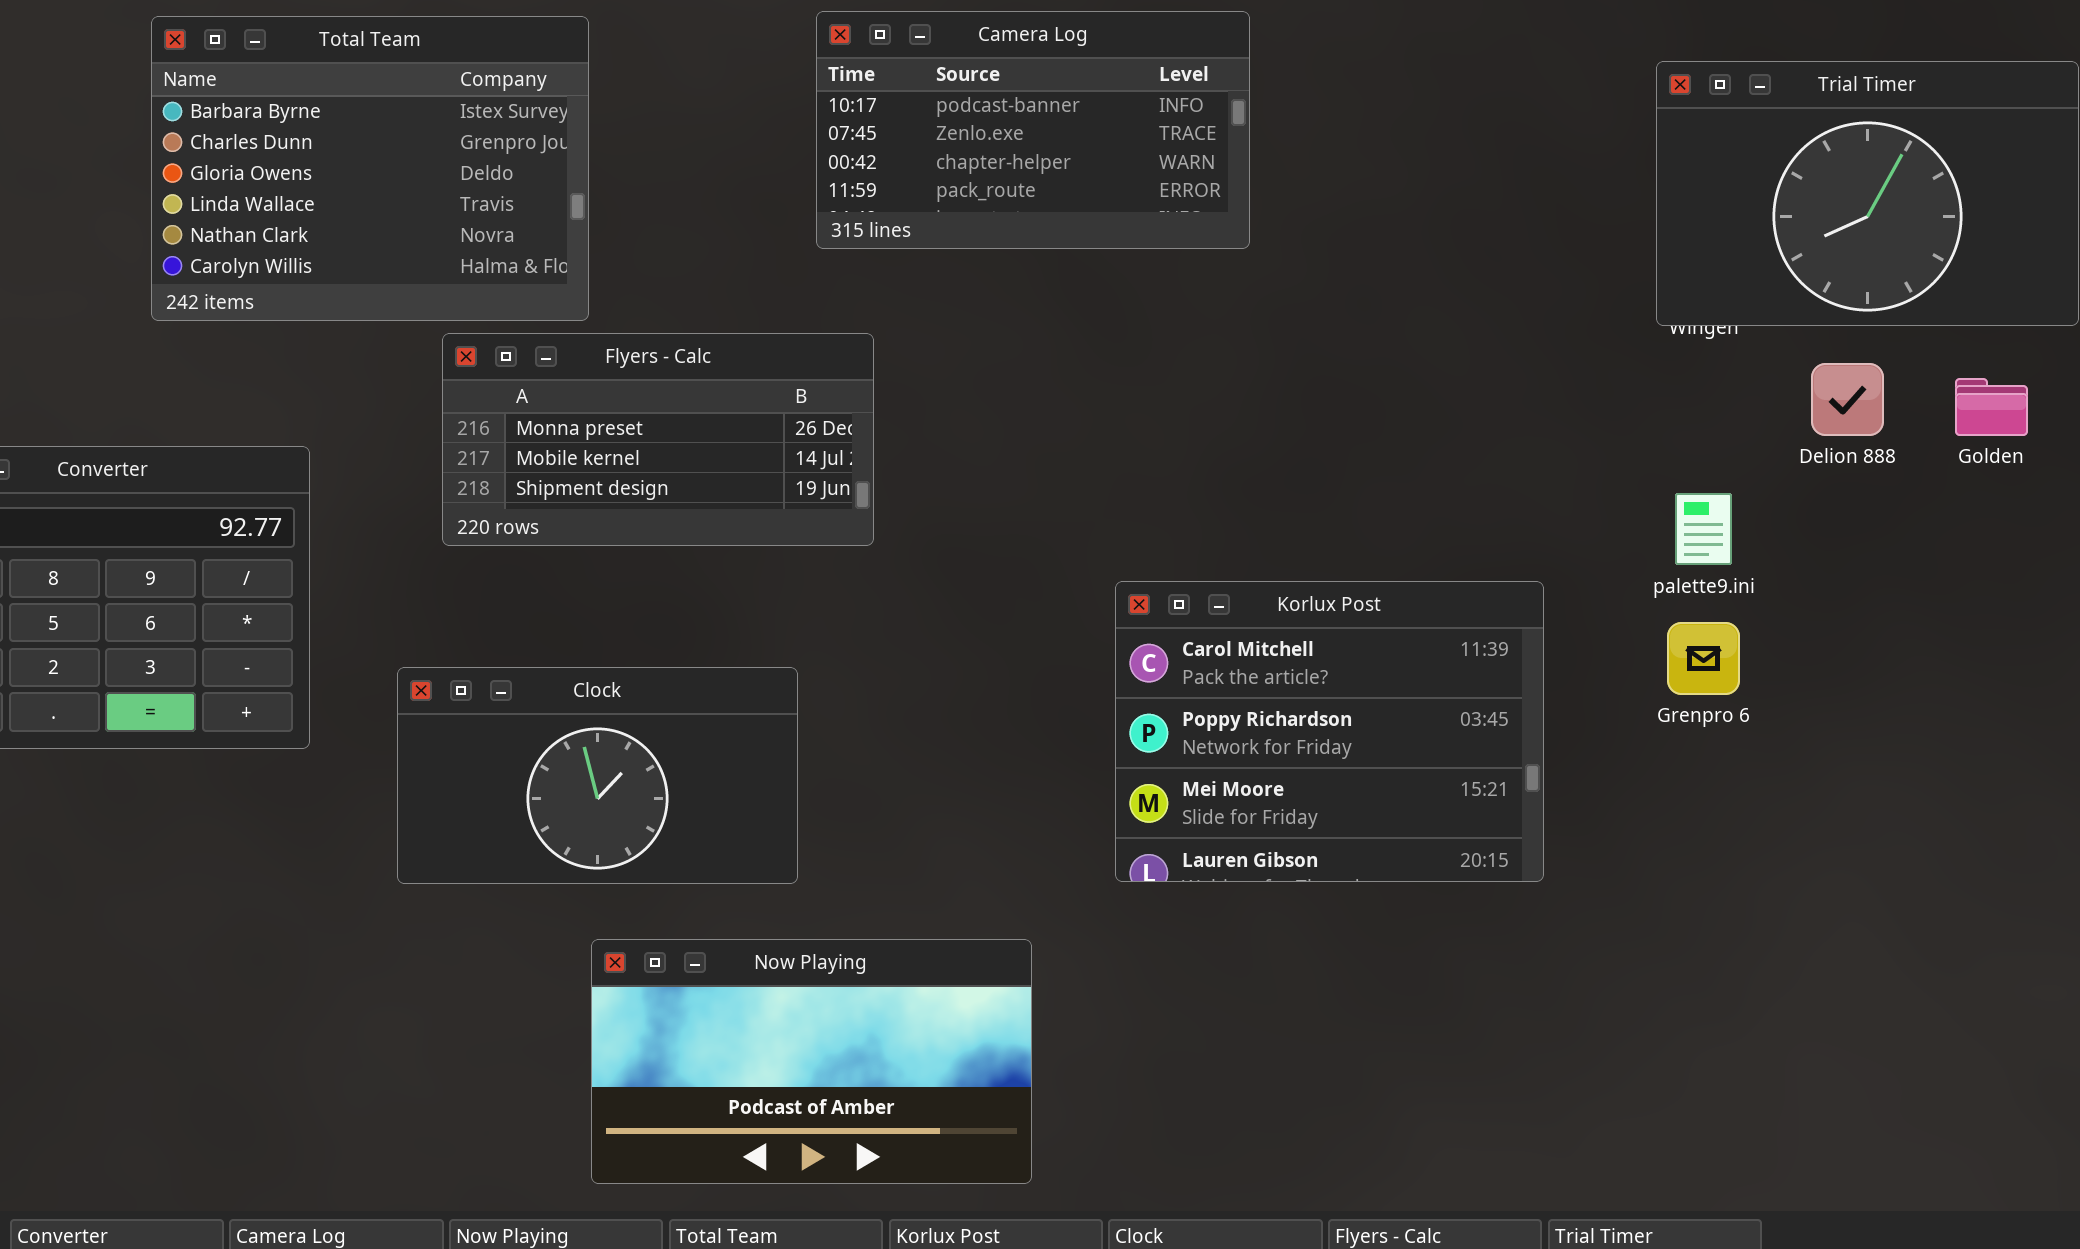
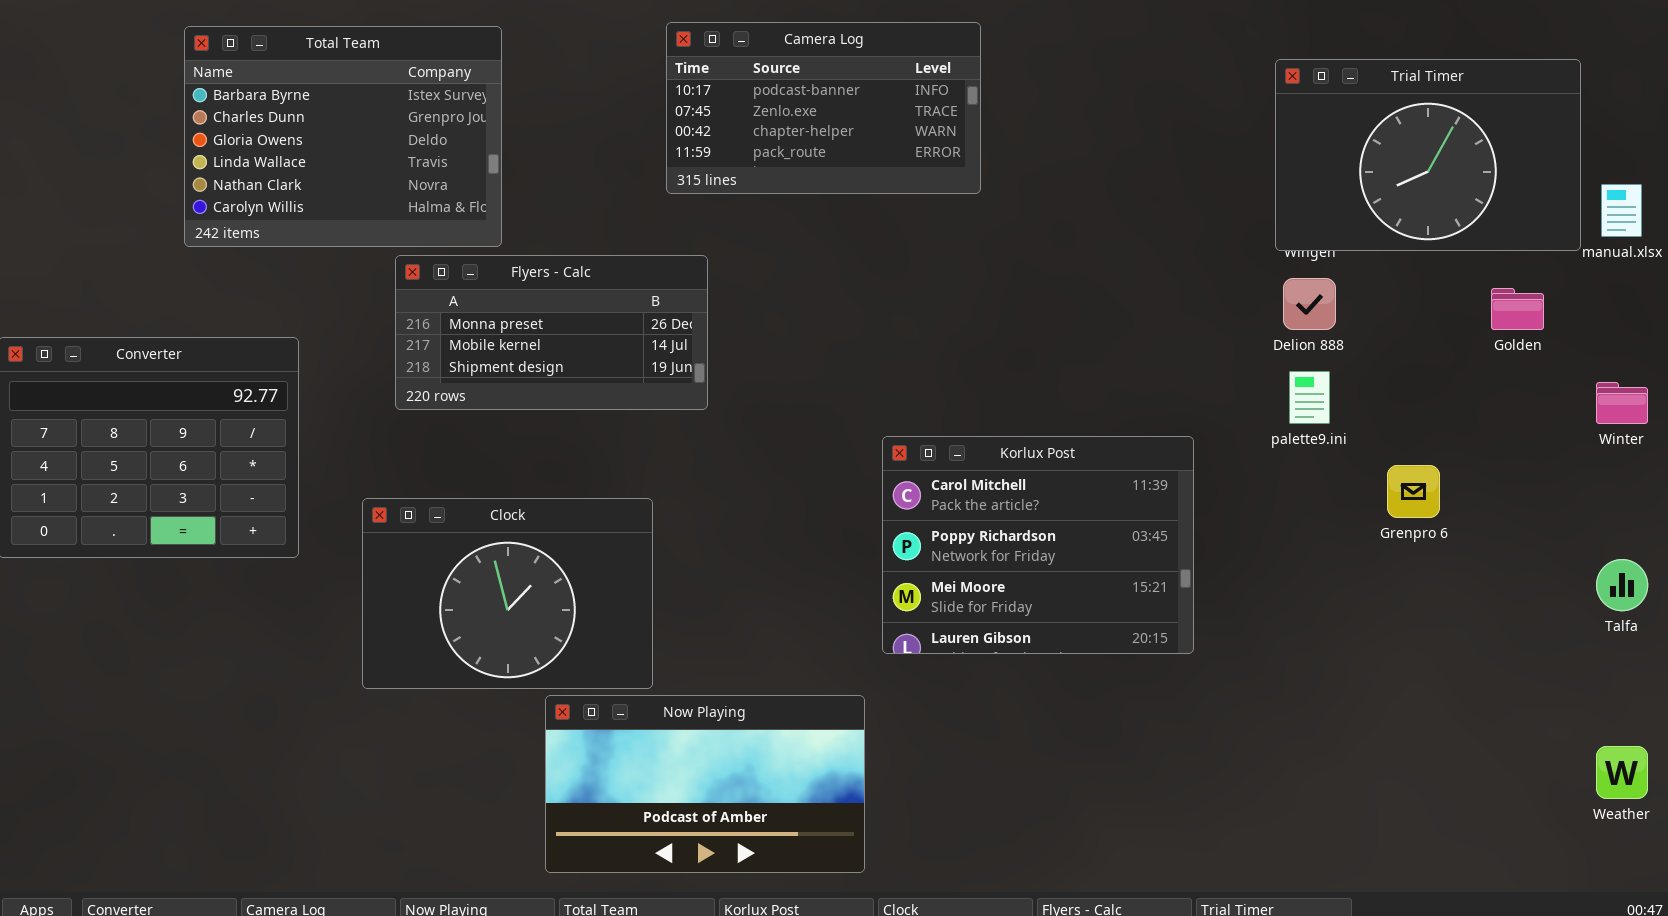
Delion 888: [1811,363,1884,436] -> [1283,278,1336,330], moved
Grenpro 6: [1667,622,1740,695] -> [1387,465,1440,518], moved
Clock: [397,667,798,884] -> [362,498,653,689], resized
Now Playing: [591,939,1032,1184] -> [545,695,865,873], moved

